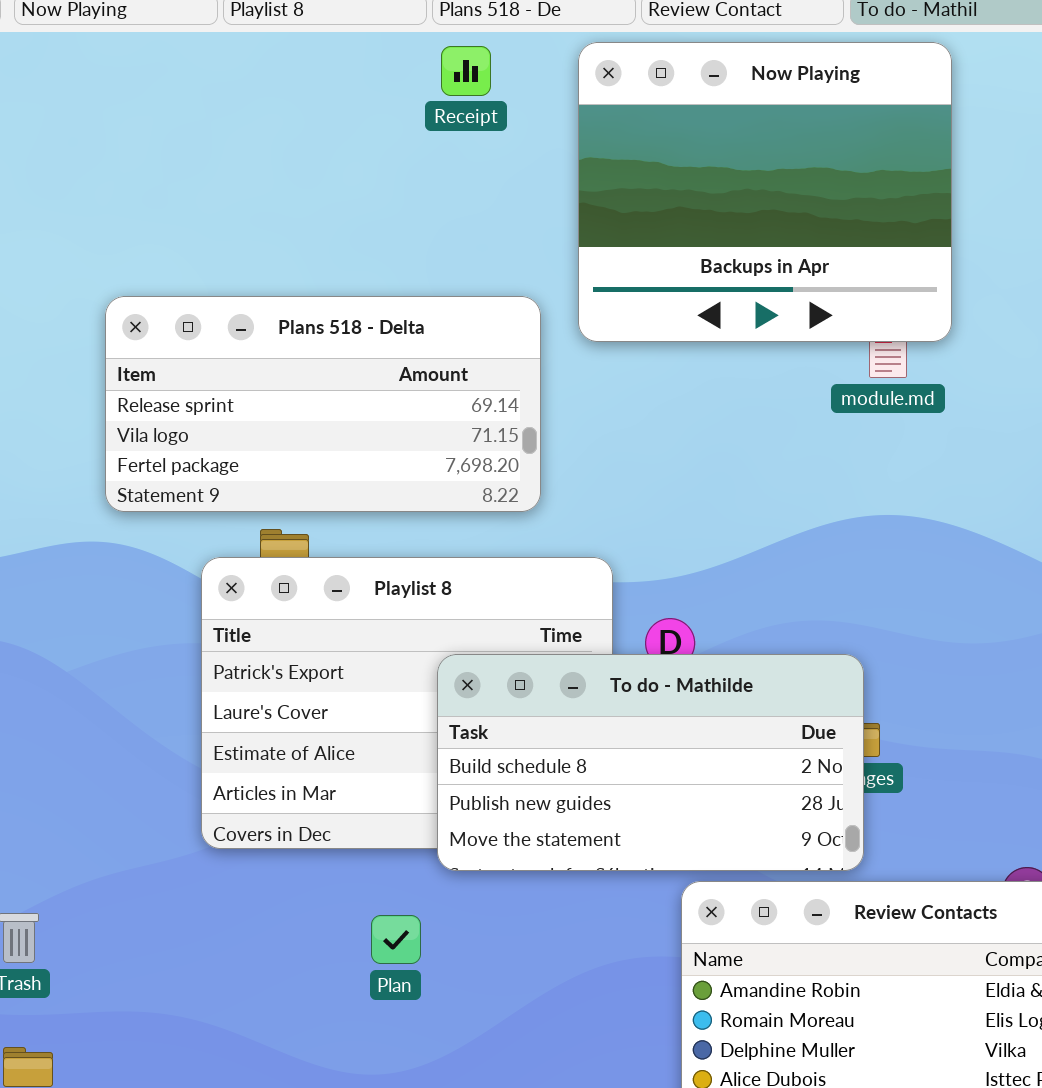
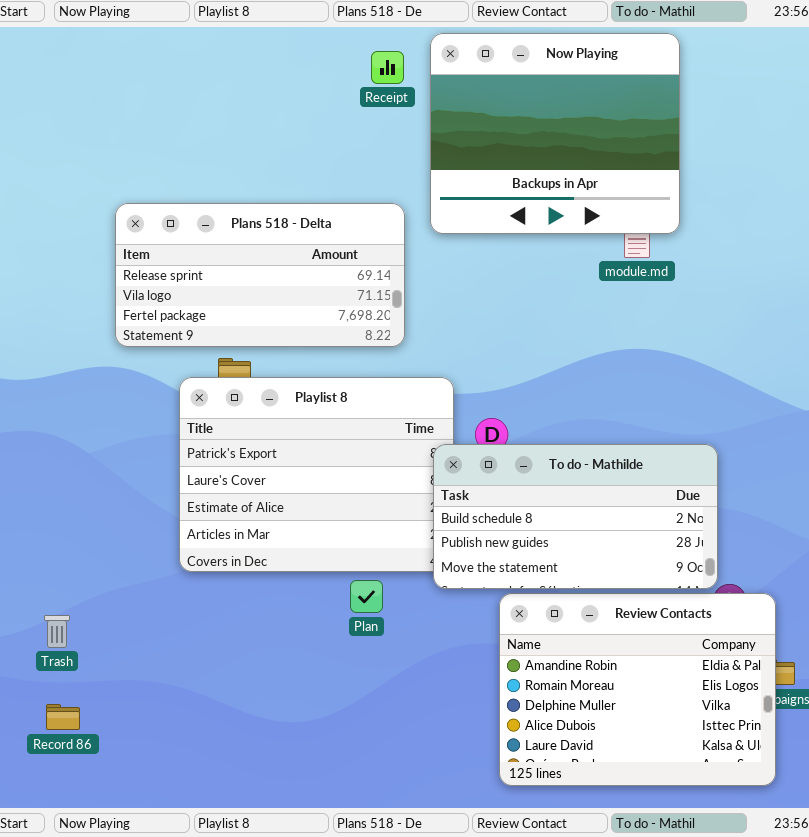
Receipt: [441,46,491,96] -> [371,51,404,84], moved
To do - Mathilde: [437,654,864,871] -> [433,444,718,589], moved
Plan: [371,915,421,964] -> [350,580,383,613], moved

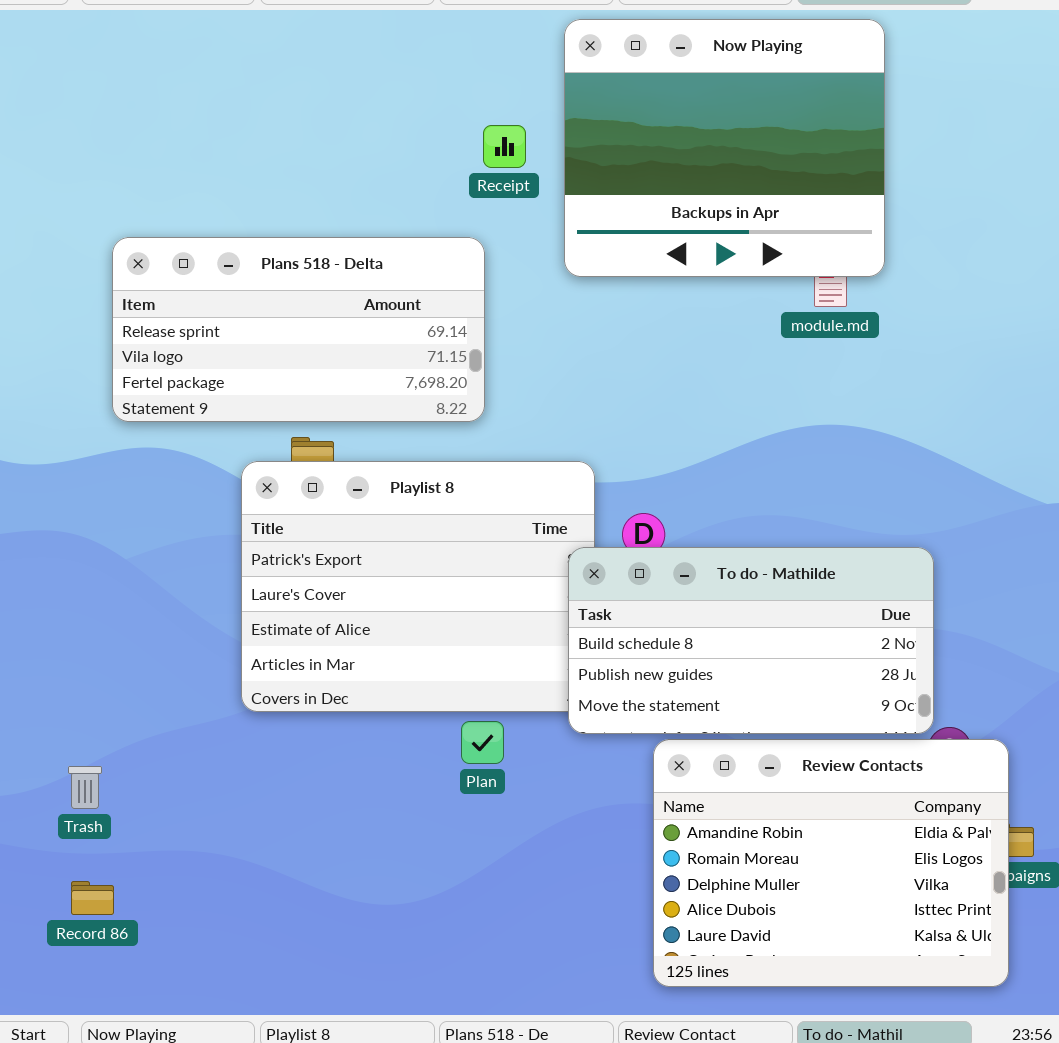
Receipt: [371,51,404,84] -> [483,125,526,168], moved
Plans 518 - Delta: [115,203,405,347] -> [112,237,485,422], moved

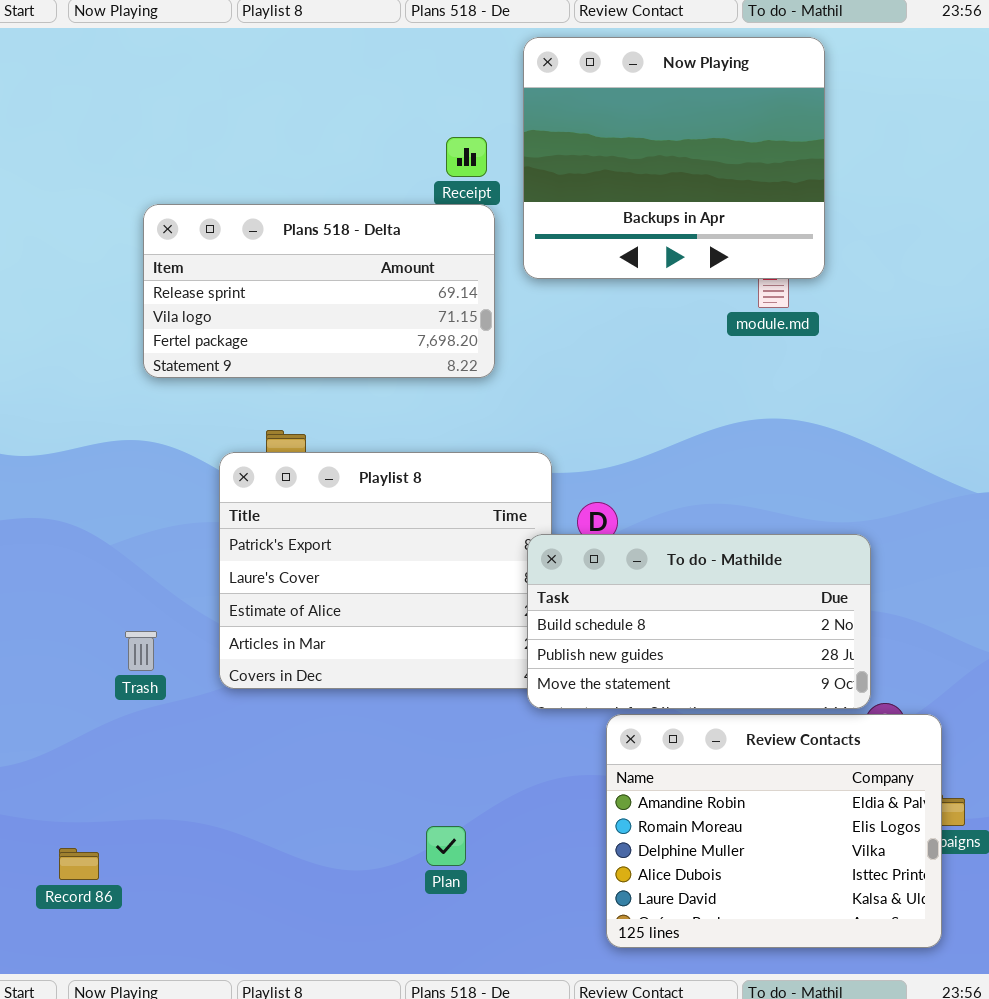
Plans 518 - Delta: [112,237,485,422] -> [143,204,495,378], moved
Plan: [461,721,504,764] -> [426,826,466,866], moved
Trash: [68,766,102,809] -> [125,631,157,671], moved

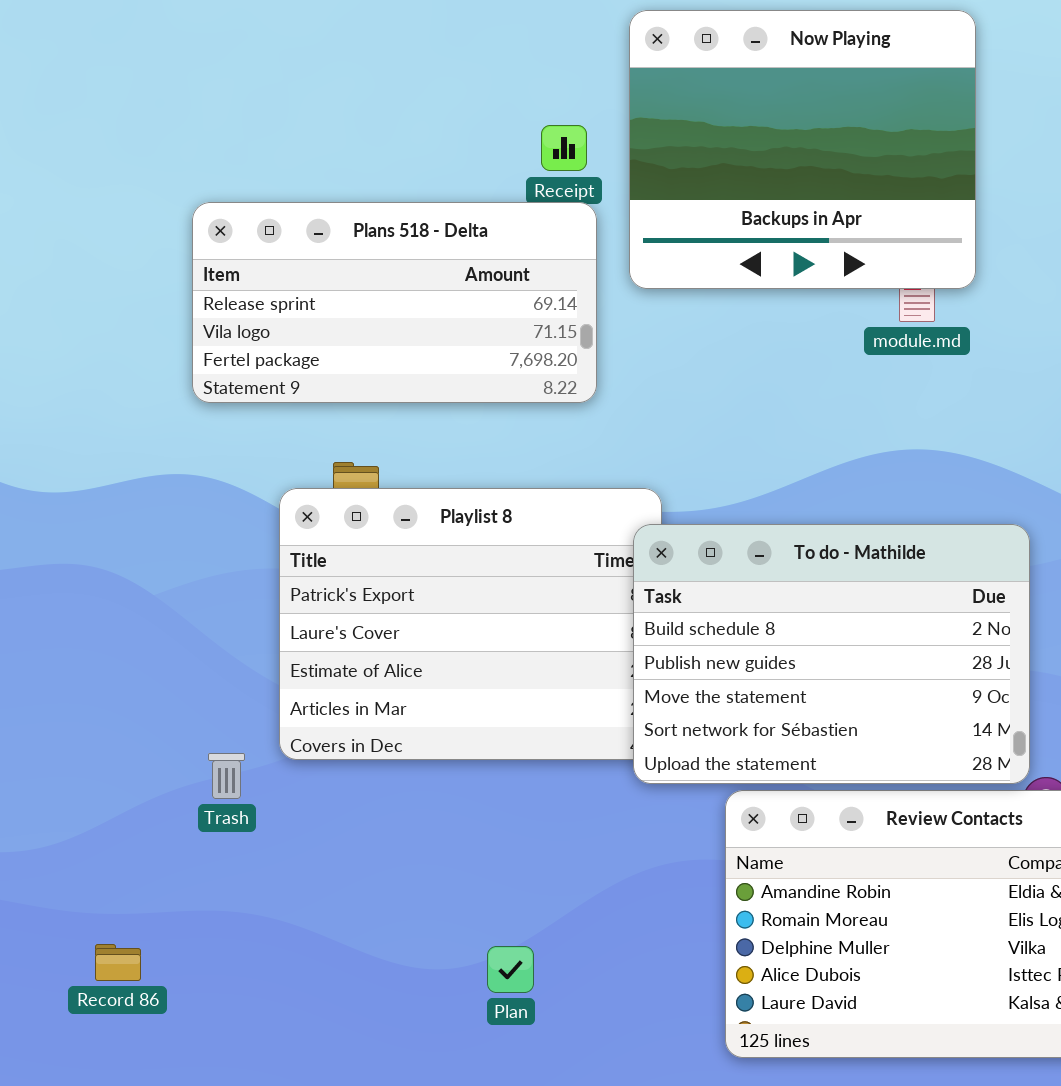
To do - Mathilde: [527,534,871,709] -> [633,524,1030,784], resized
Trash: [125,631,157,671] -> [208,753,245,799], moved
Plan: [426,826,466,866] -> [487,946,534,993], moved

